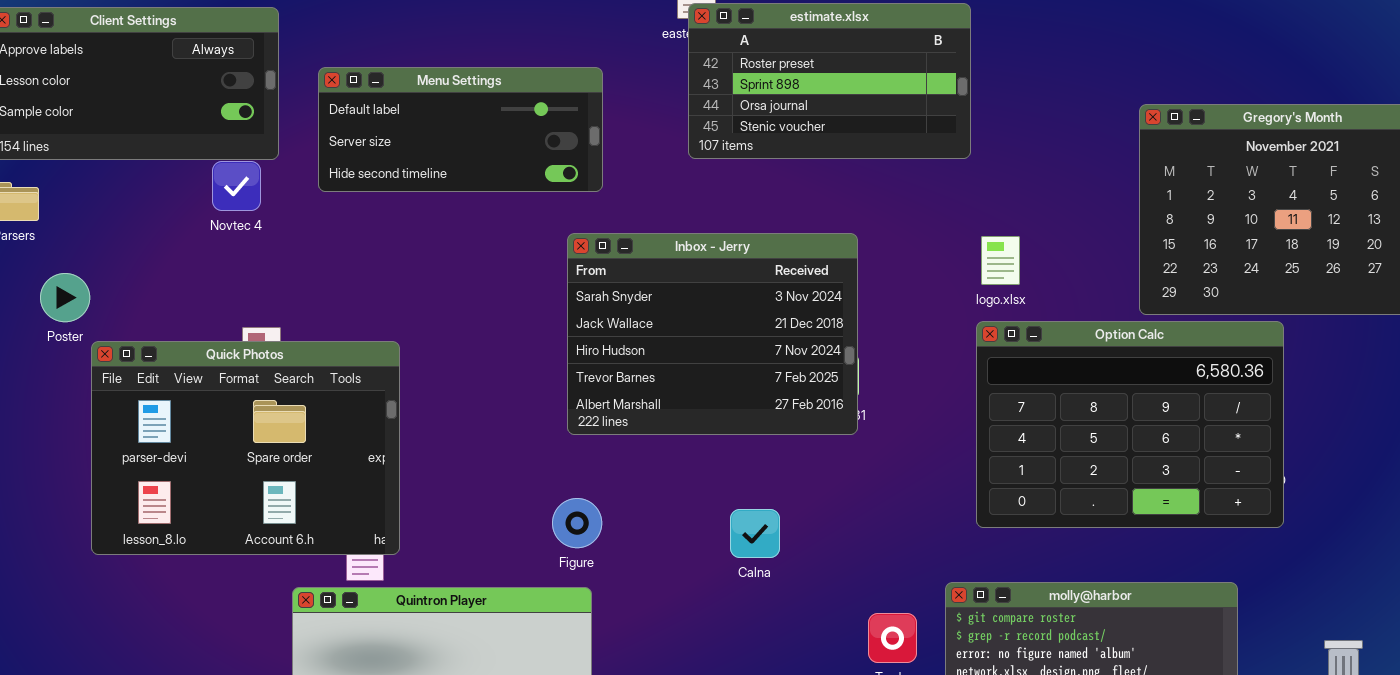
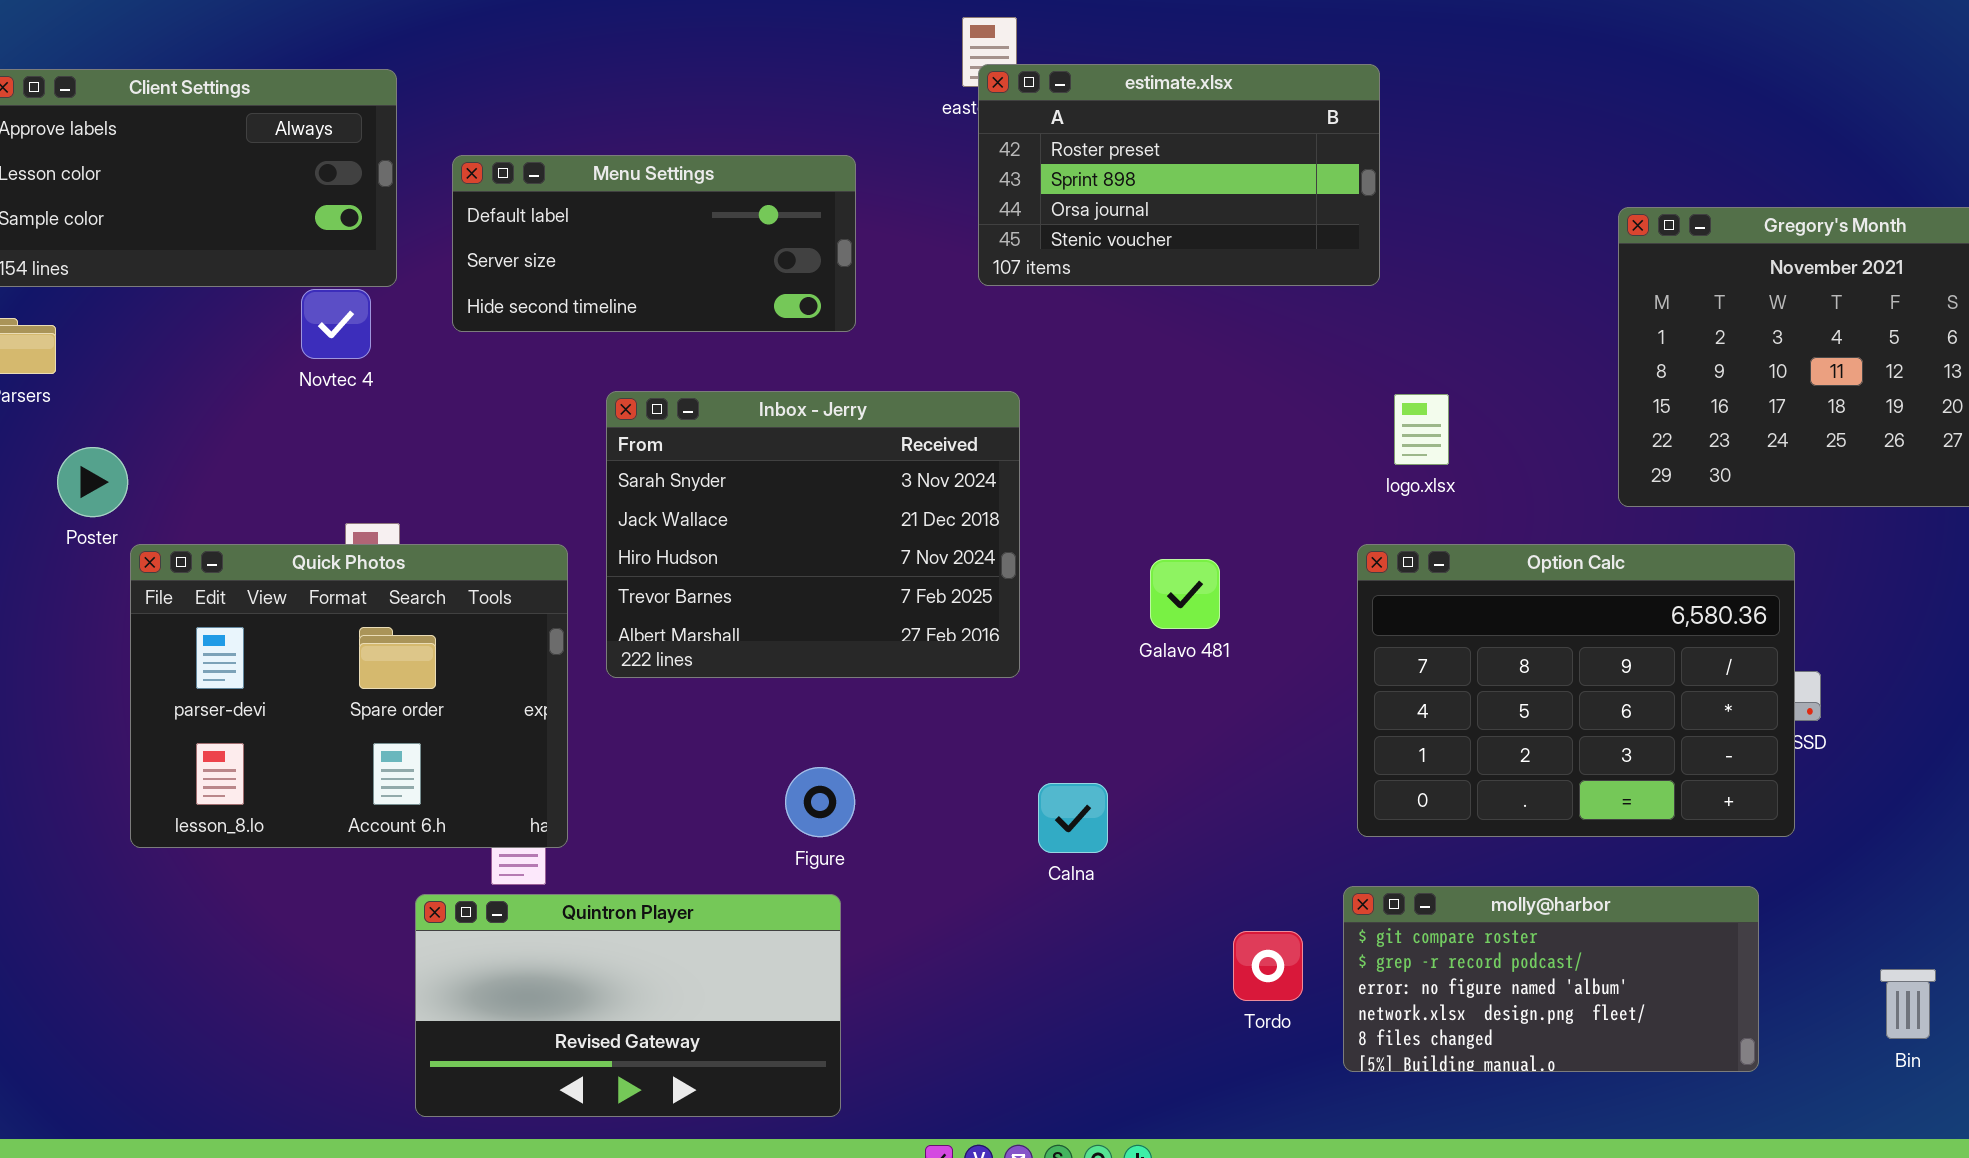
Inbox - Jerry: [567,233,858,435] -> [606,391,1020,678], moved
Option Calc: [976,321,1284,528] -> [1357,544,1795,837], moved

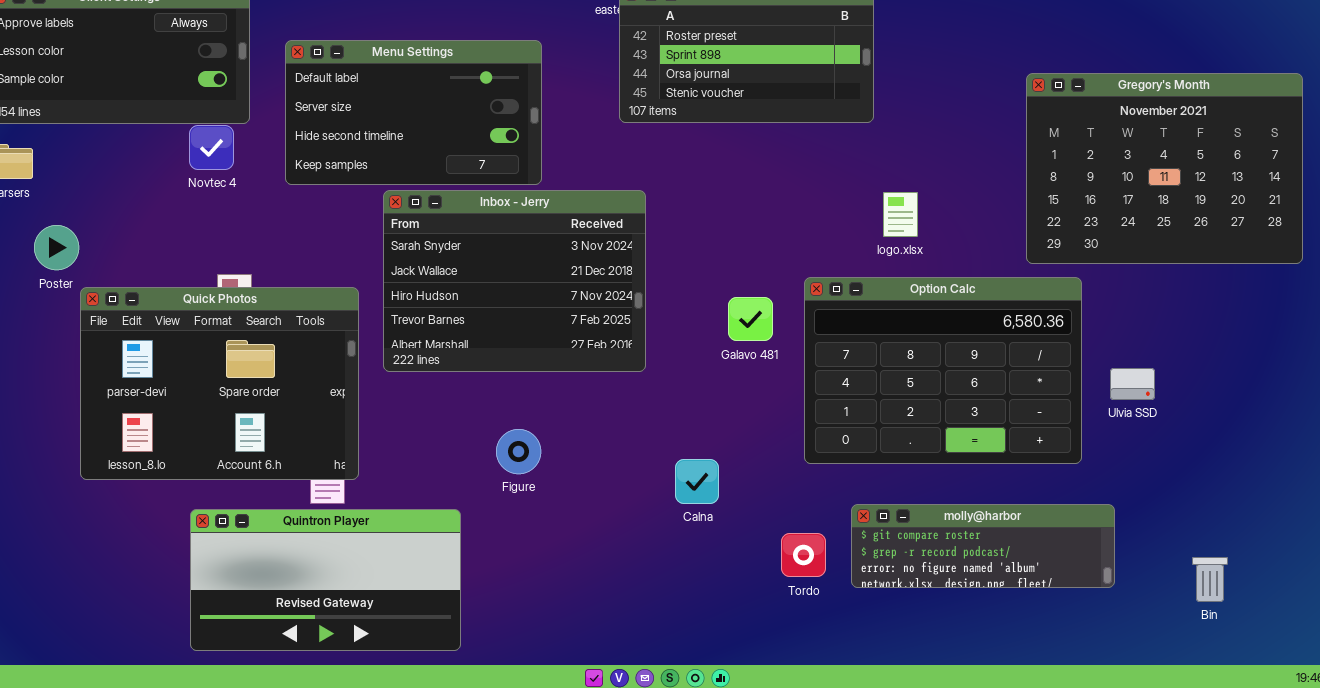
Menu Settings: [452,155,856,332] -> [285,40,542,185], resized
Option Calc: [1357,544,1795,837] -> [804,277,1082,464], moved
Calna: [1038,783,1108,853] -> [675,459,719,504], moved
molly@harbor: [1343,886,1759,1072] -> [851,504,1115,588], resized
Quintron Player: [415,894,841,1117] -> [190,509,461,651], moved

